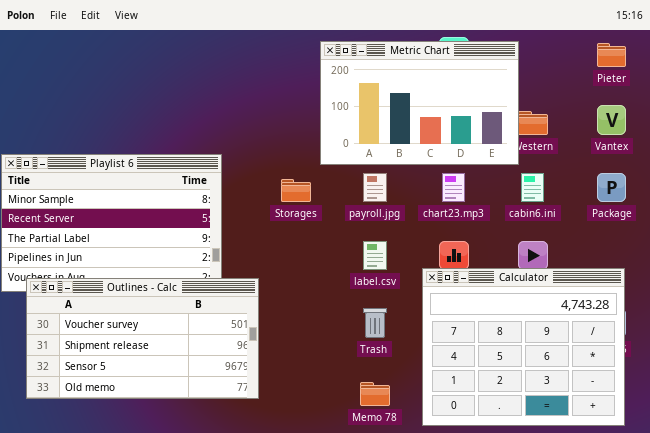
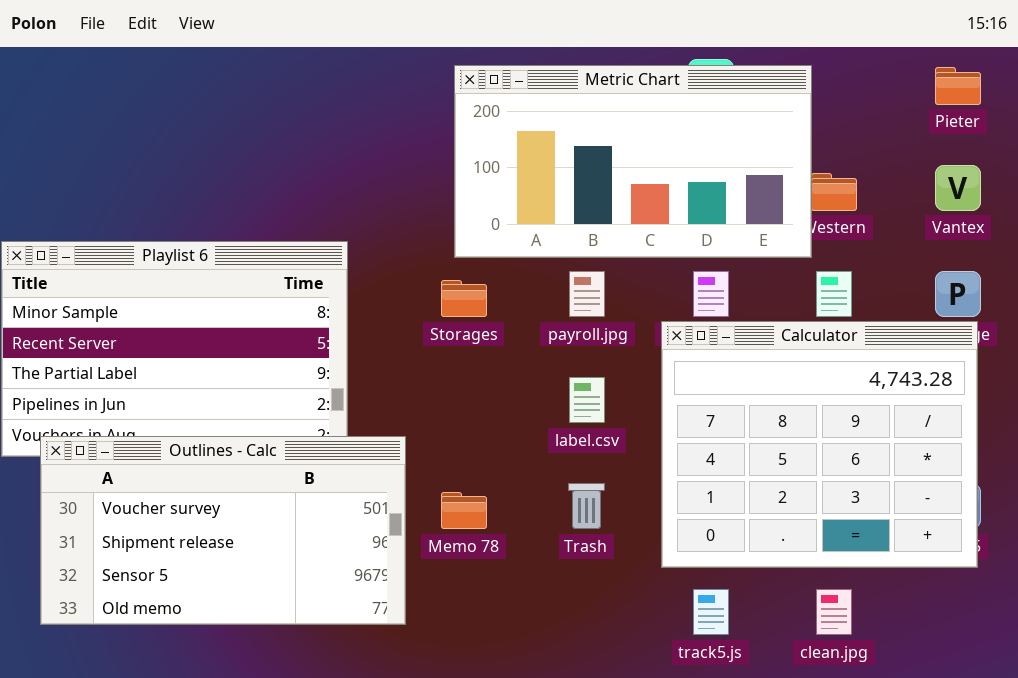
Metric Chart: [320,41,519,165] -> [454,65,812,258], resized
Calculator: [422,268,625,426] -> [661,321,978,568], moved
Memo 78: [360,382,390,406] -> [441,492,487,529], moved

